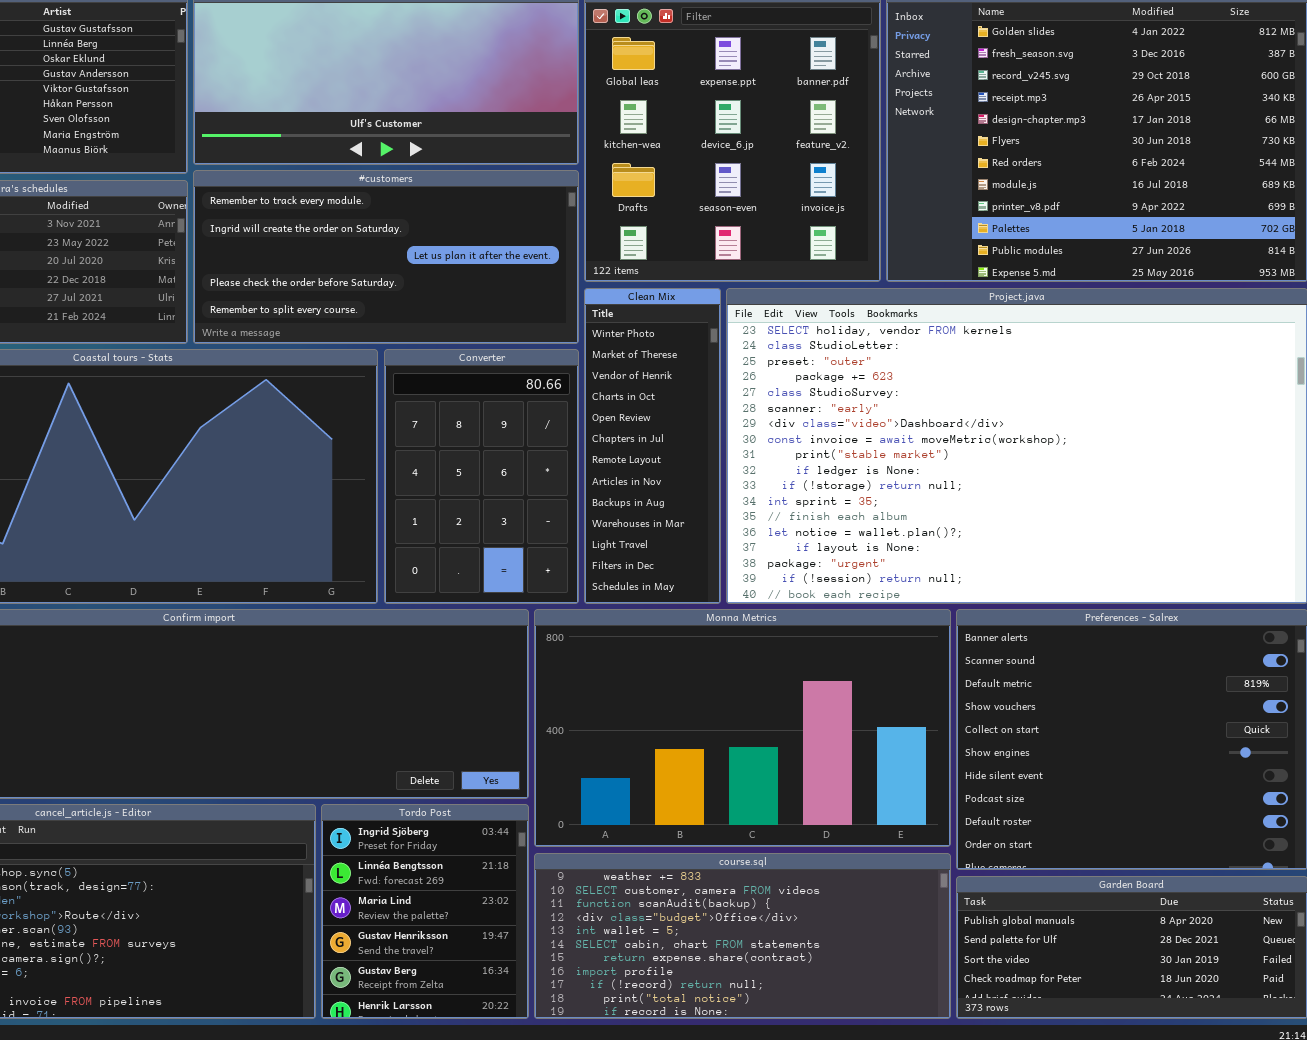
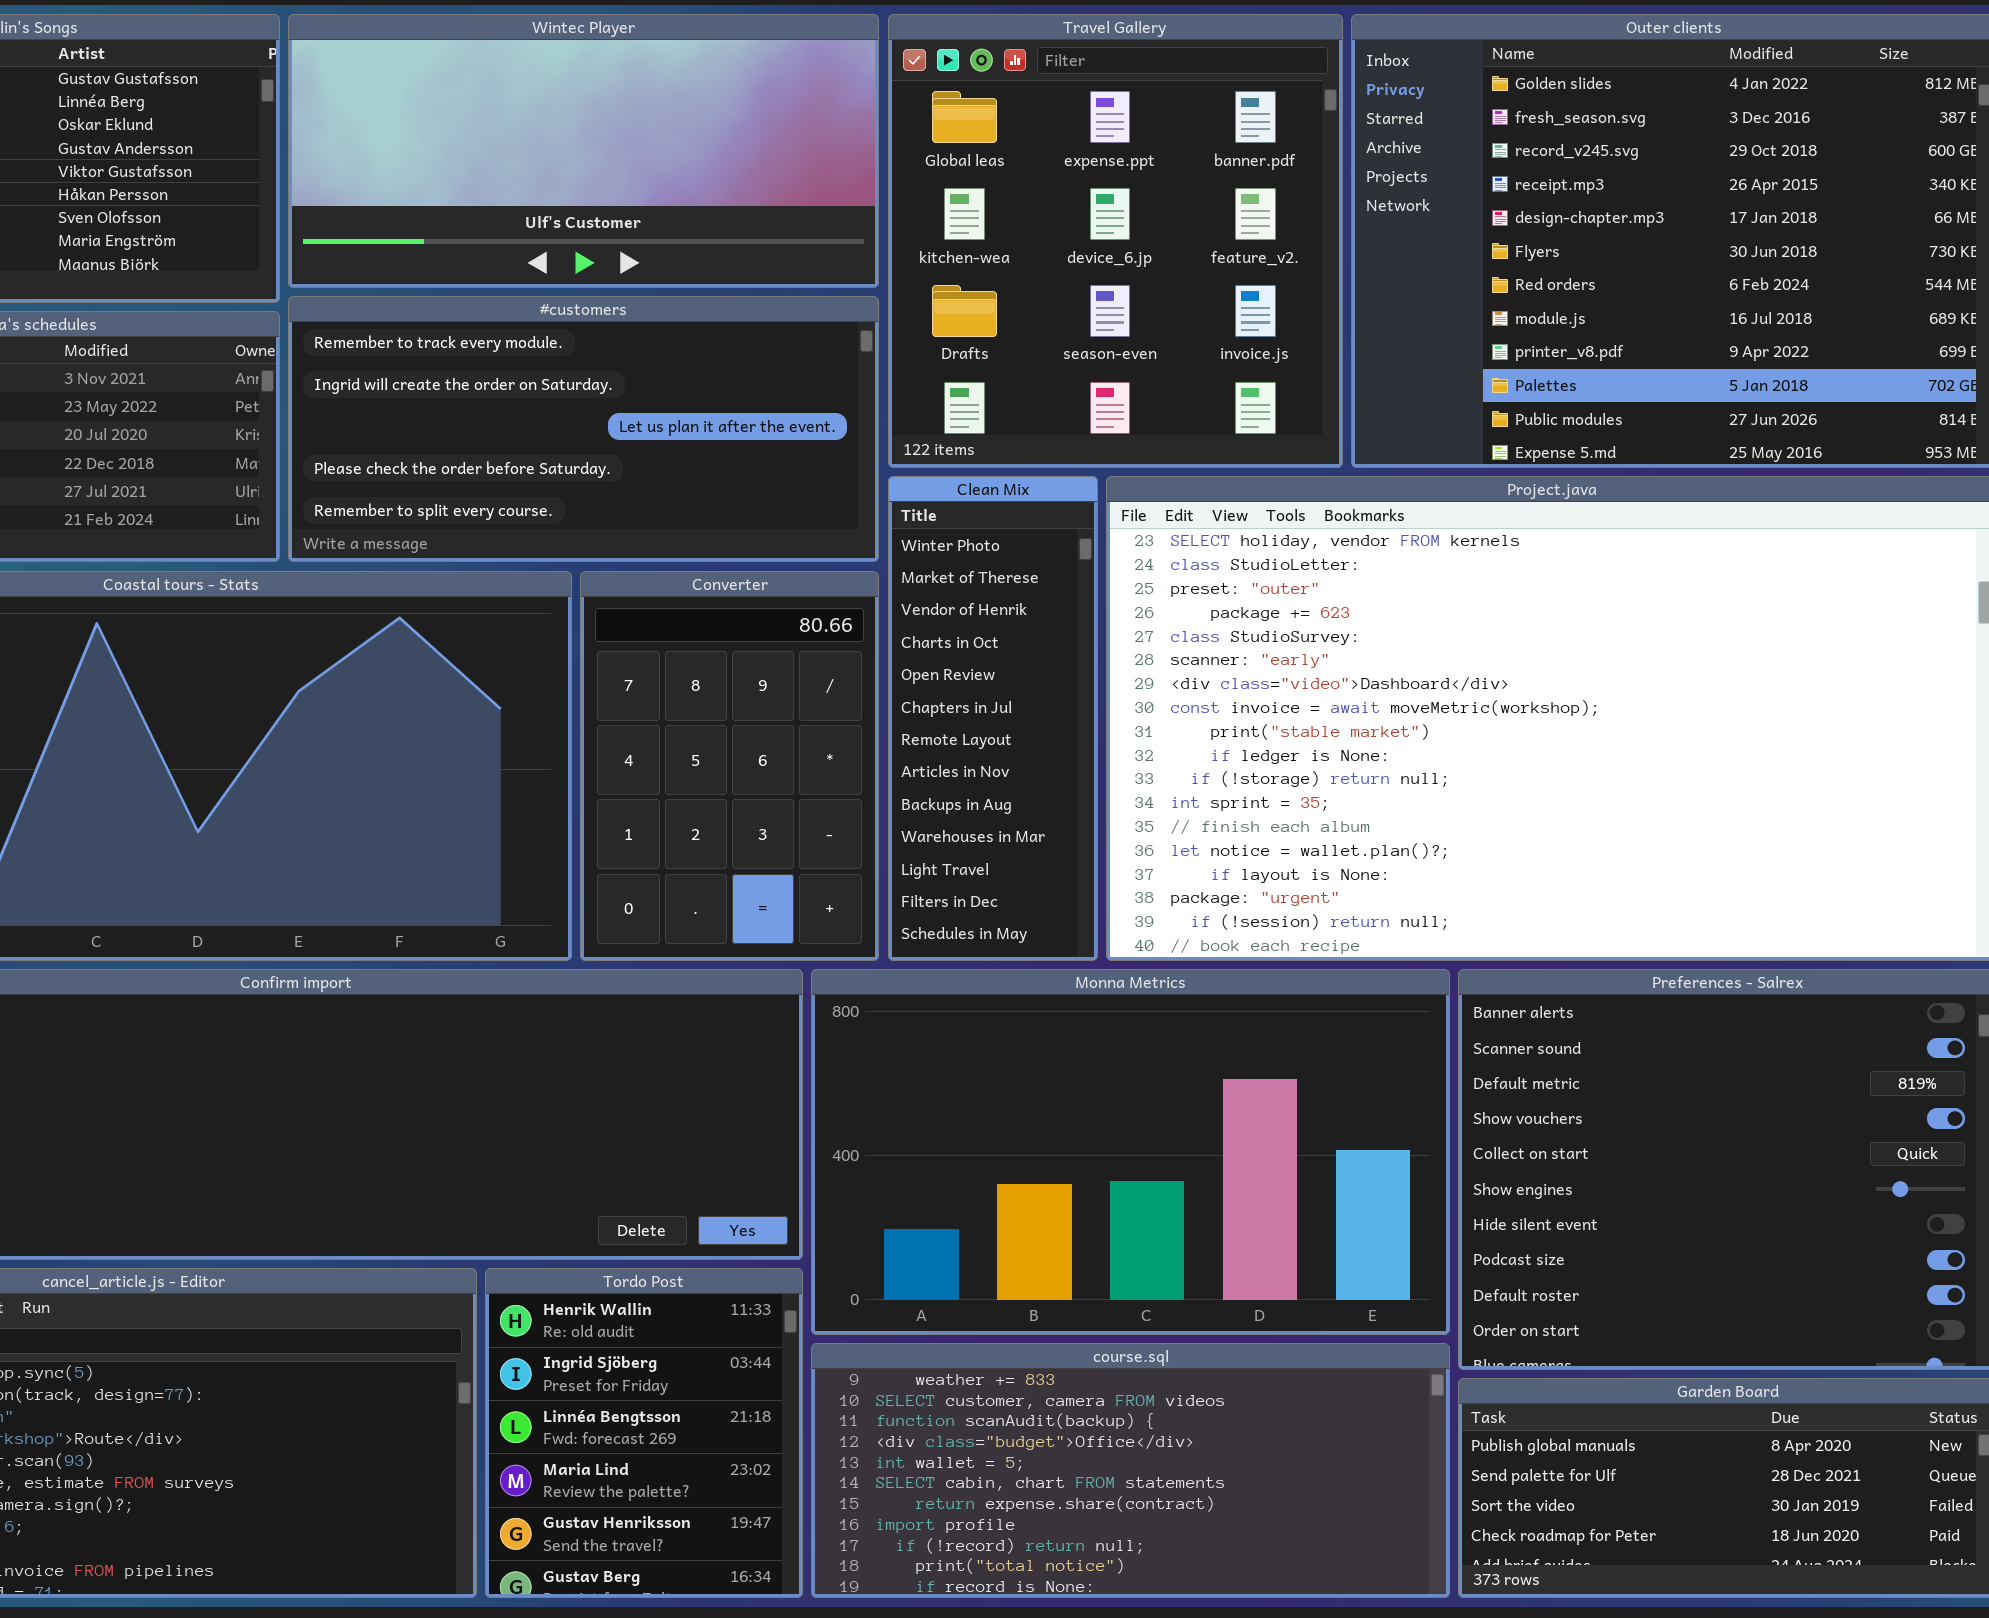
Tordo Post: [321,804,529,1019] -> [485,1268,803,1598], scrolled up 1 row

